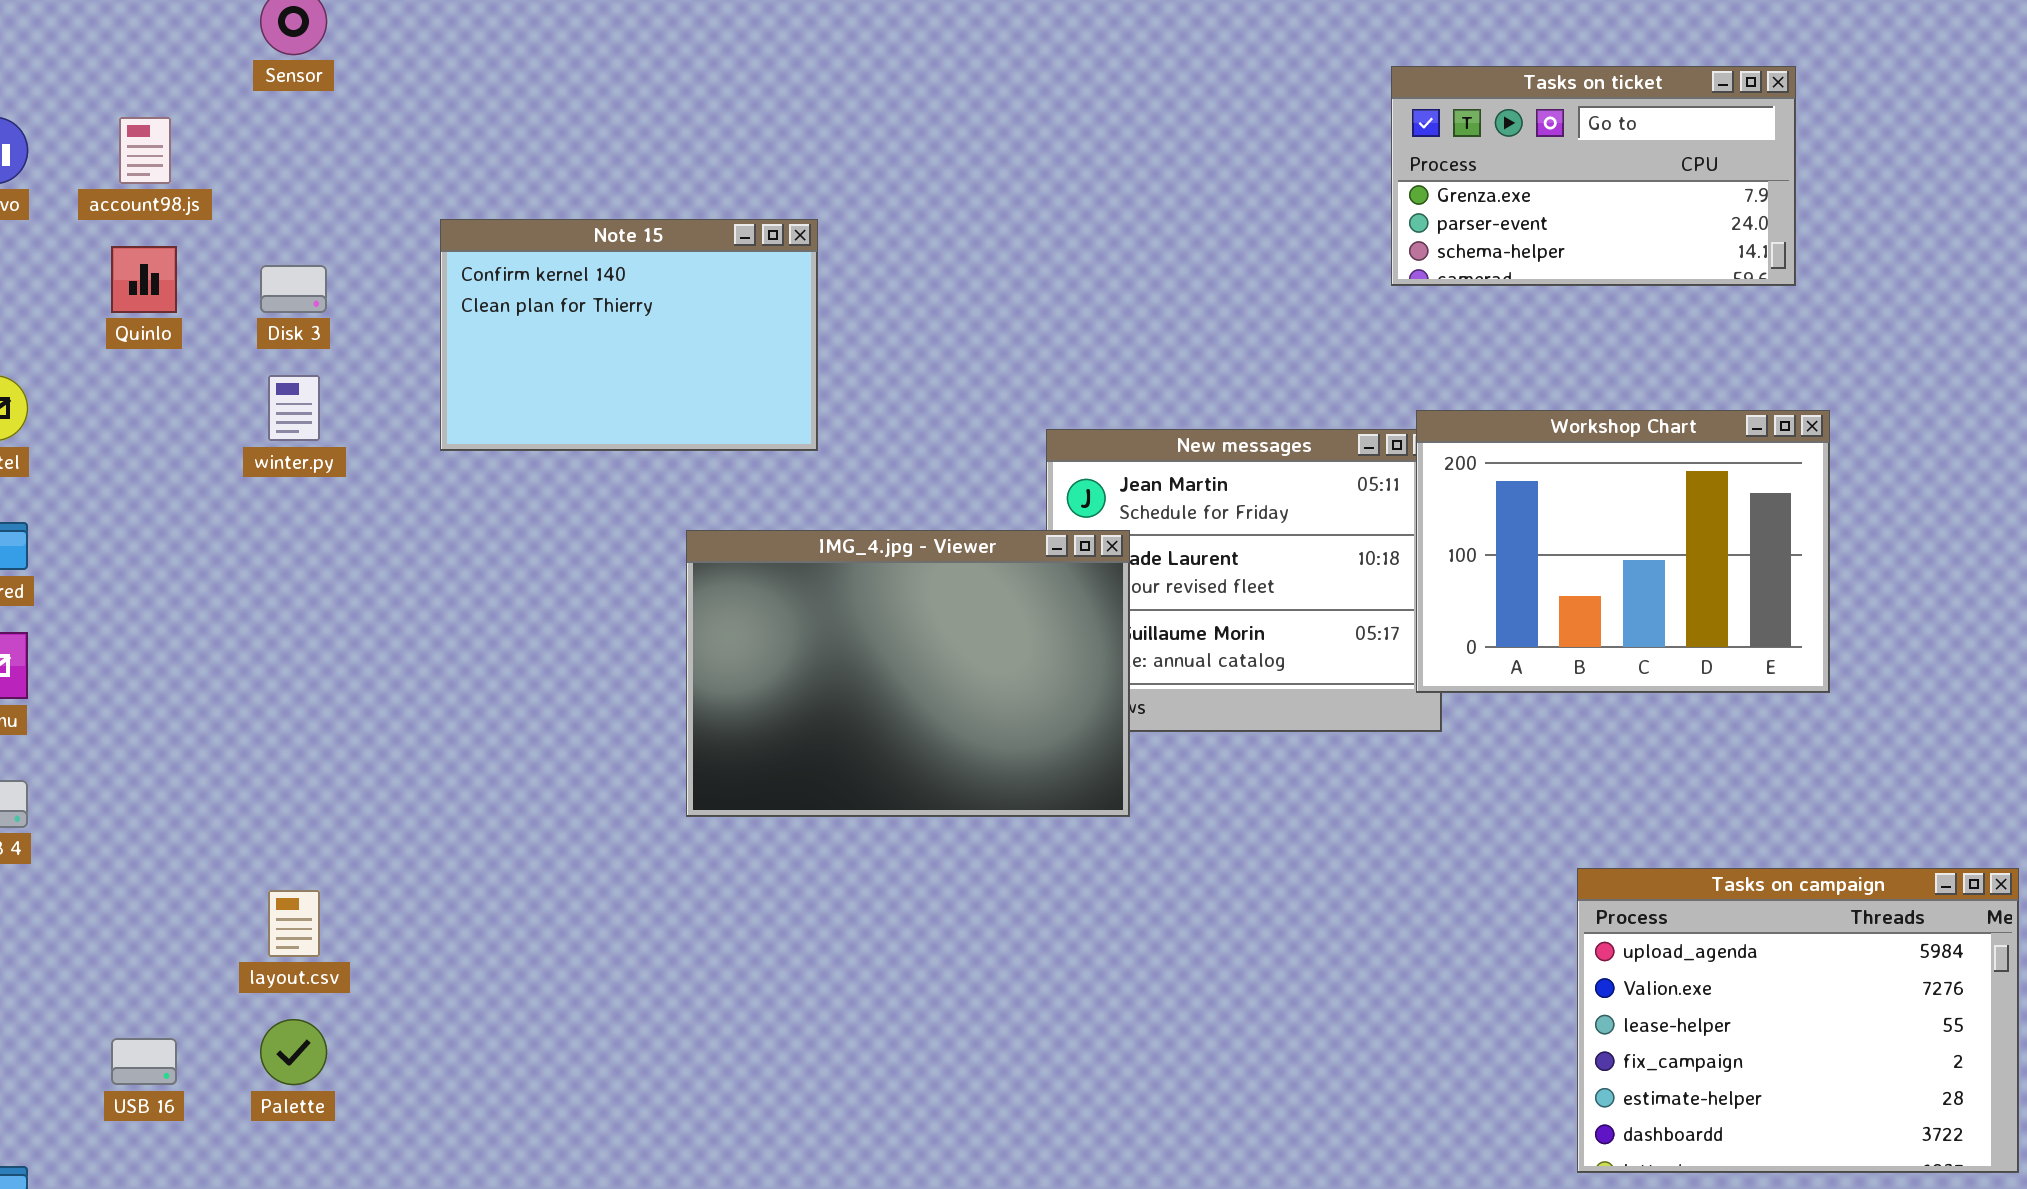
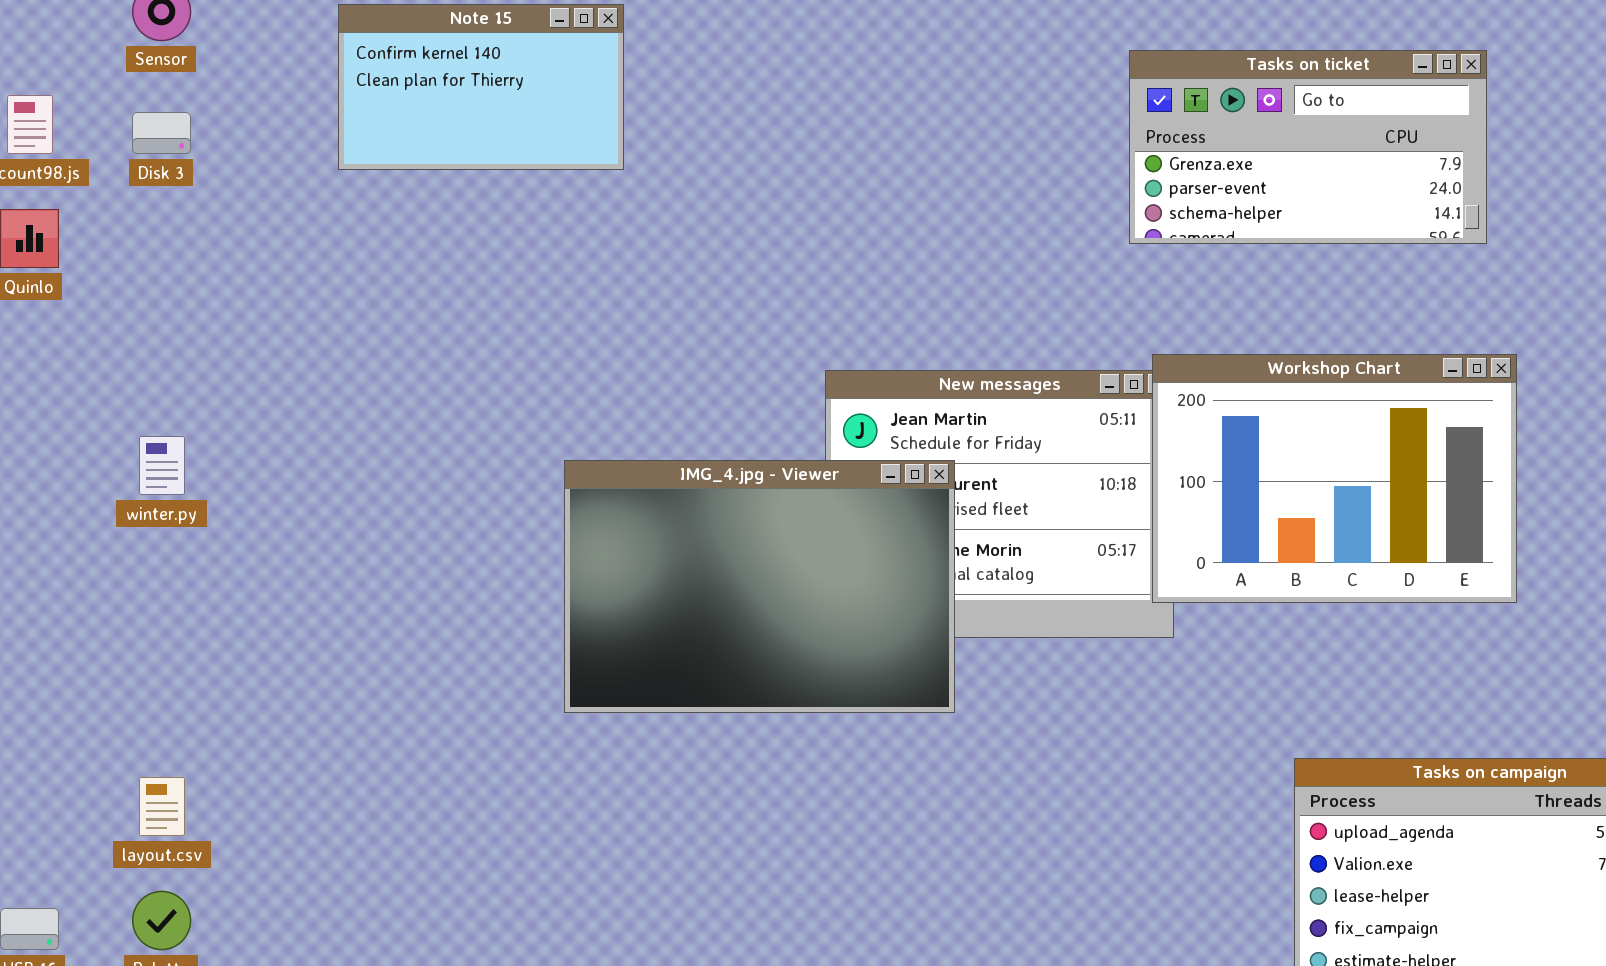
Note 15: [440,219,818,451] -> [338,4,624,170], moved, resized
Disk 3: [260,265,327,313] -> [132,112,191,154], moved
winter.py: [268,375,320,441] -> [139,436,185,495], moved
IMG_4.jpg - Viewer: [686,530,1130,817] -> [564,460,955,713], moved

